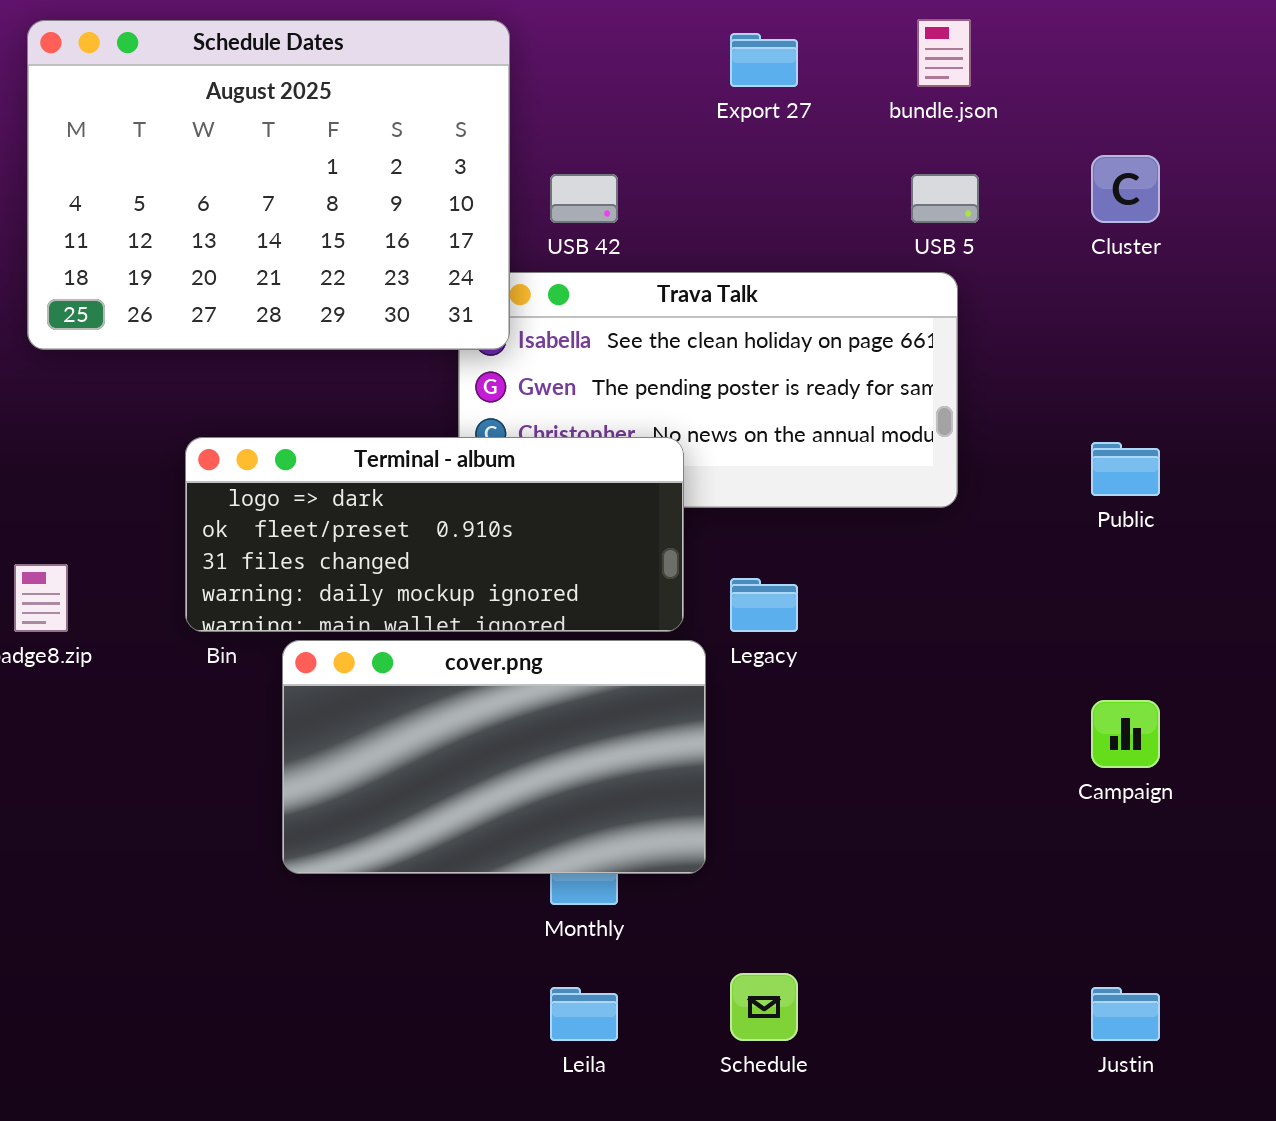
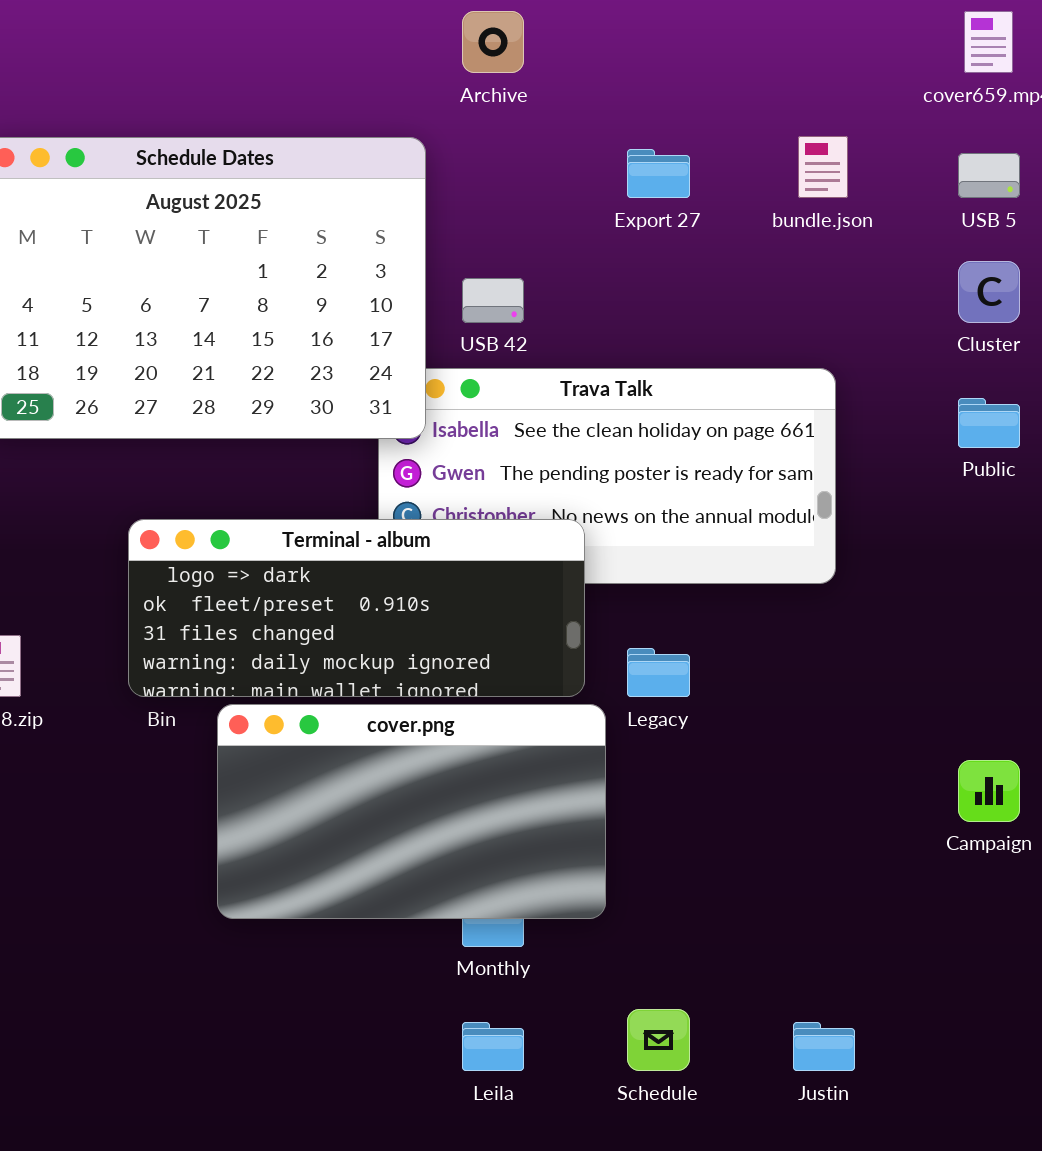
USB 5: [911,174,979,223] -> [958,153,1020,198], moved
Public: [1091,442,1160,496] -> [958,398,1020,448], moved
Justin: [1091,987,1160,1041] -> [793,1022,855,1071], moved

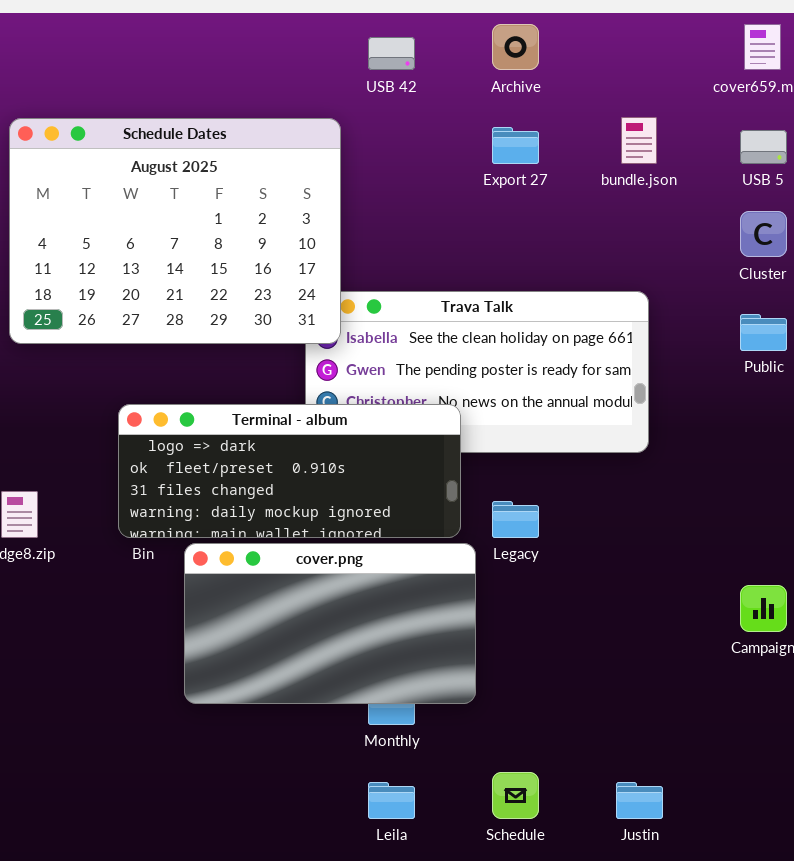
Archive: [462,11,524,73] -> [492,24,539,70], moved
USB 42: [462,278,524,323] -> [368,37,415,70], moved

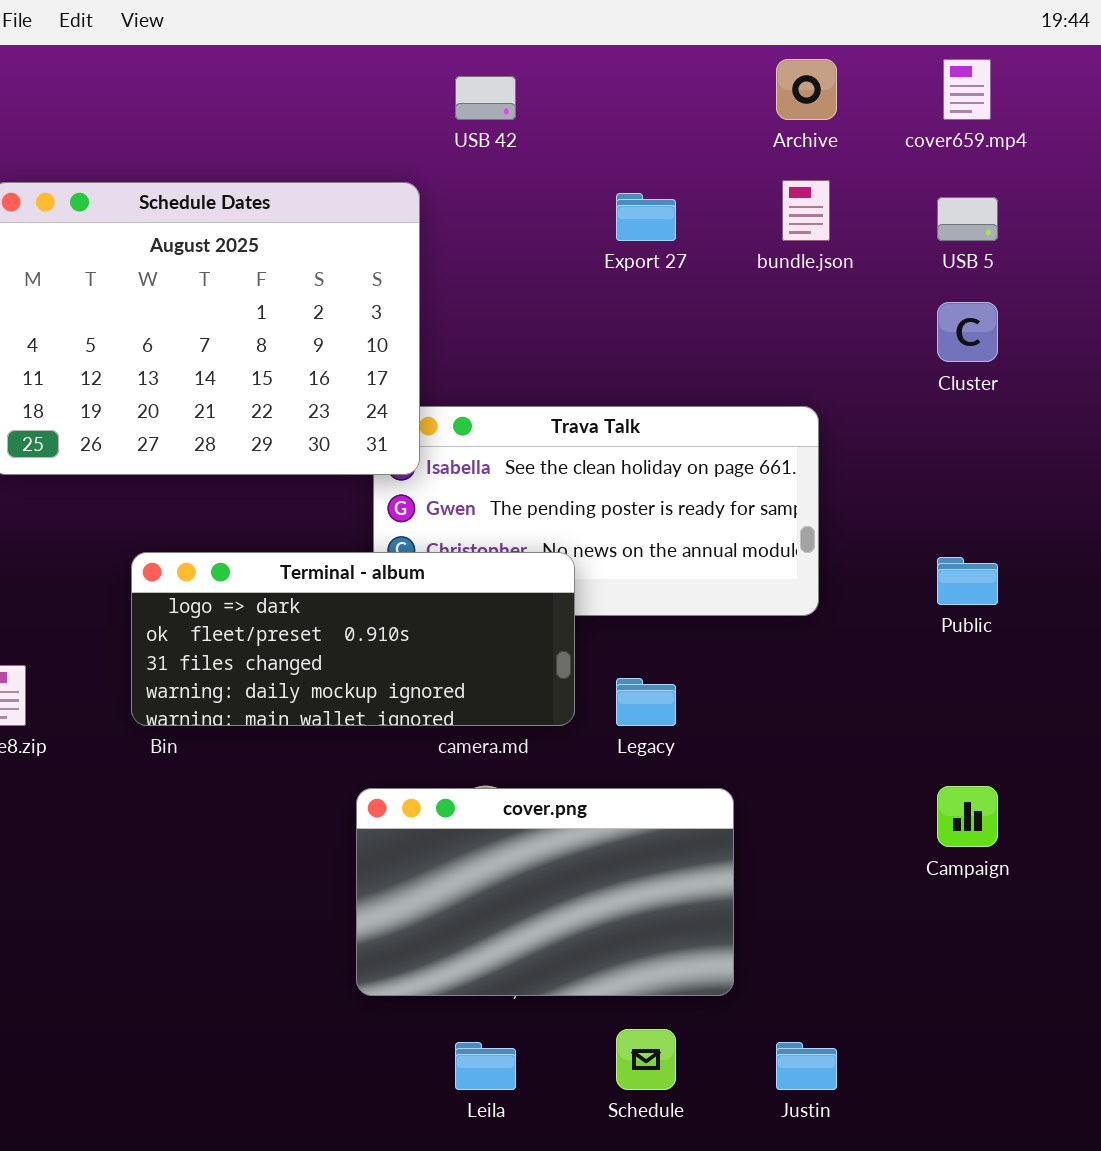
Archive: [492,24,539,70] -> [776,59,837,120], moved
Public: [740,314,787,351] -> [937,557,998,605], moved
cover.png: [184,543,476,704] -> [356,788,734,996], moved

